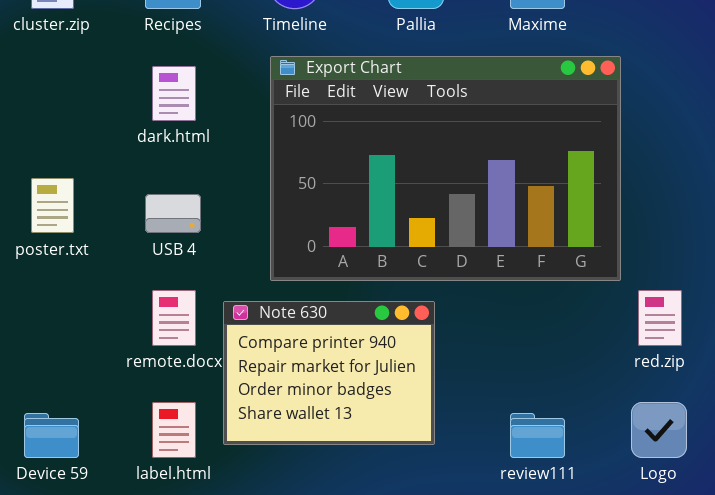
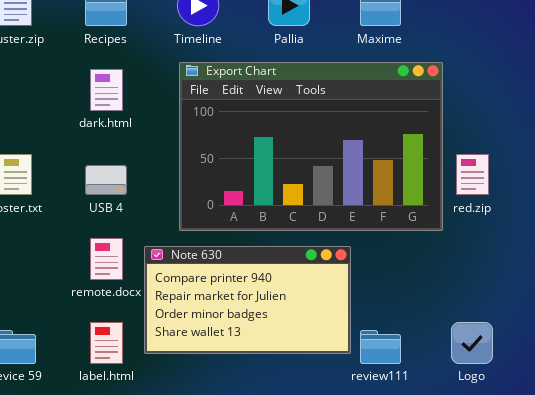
red.zip: [638,290,682,346] -> [456,154,489,195], moved
Note 630: [223,301,435,445] -> [144,246,351,354], resized

